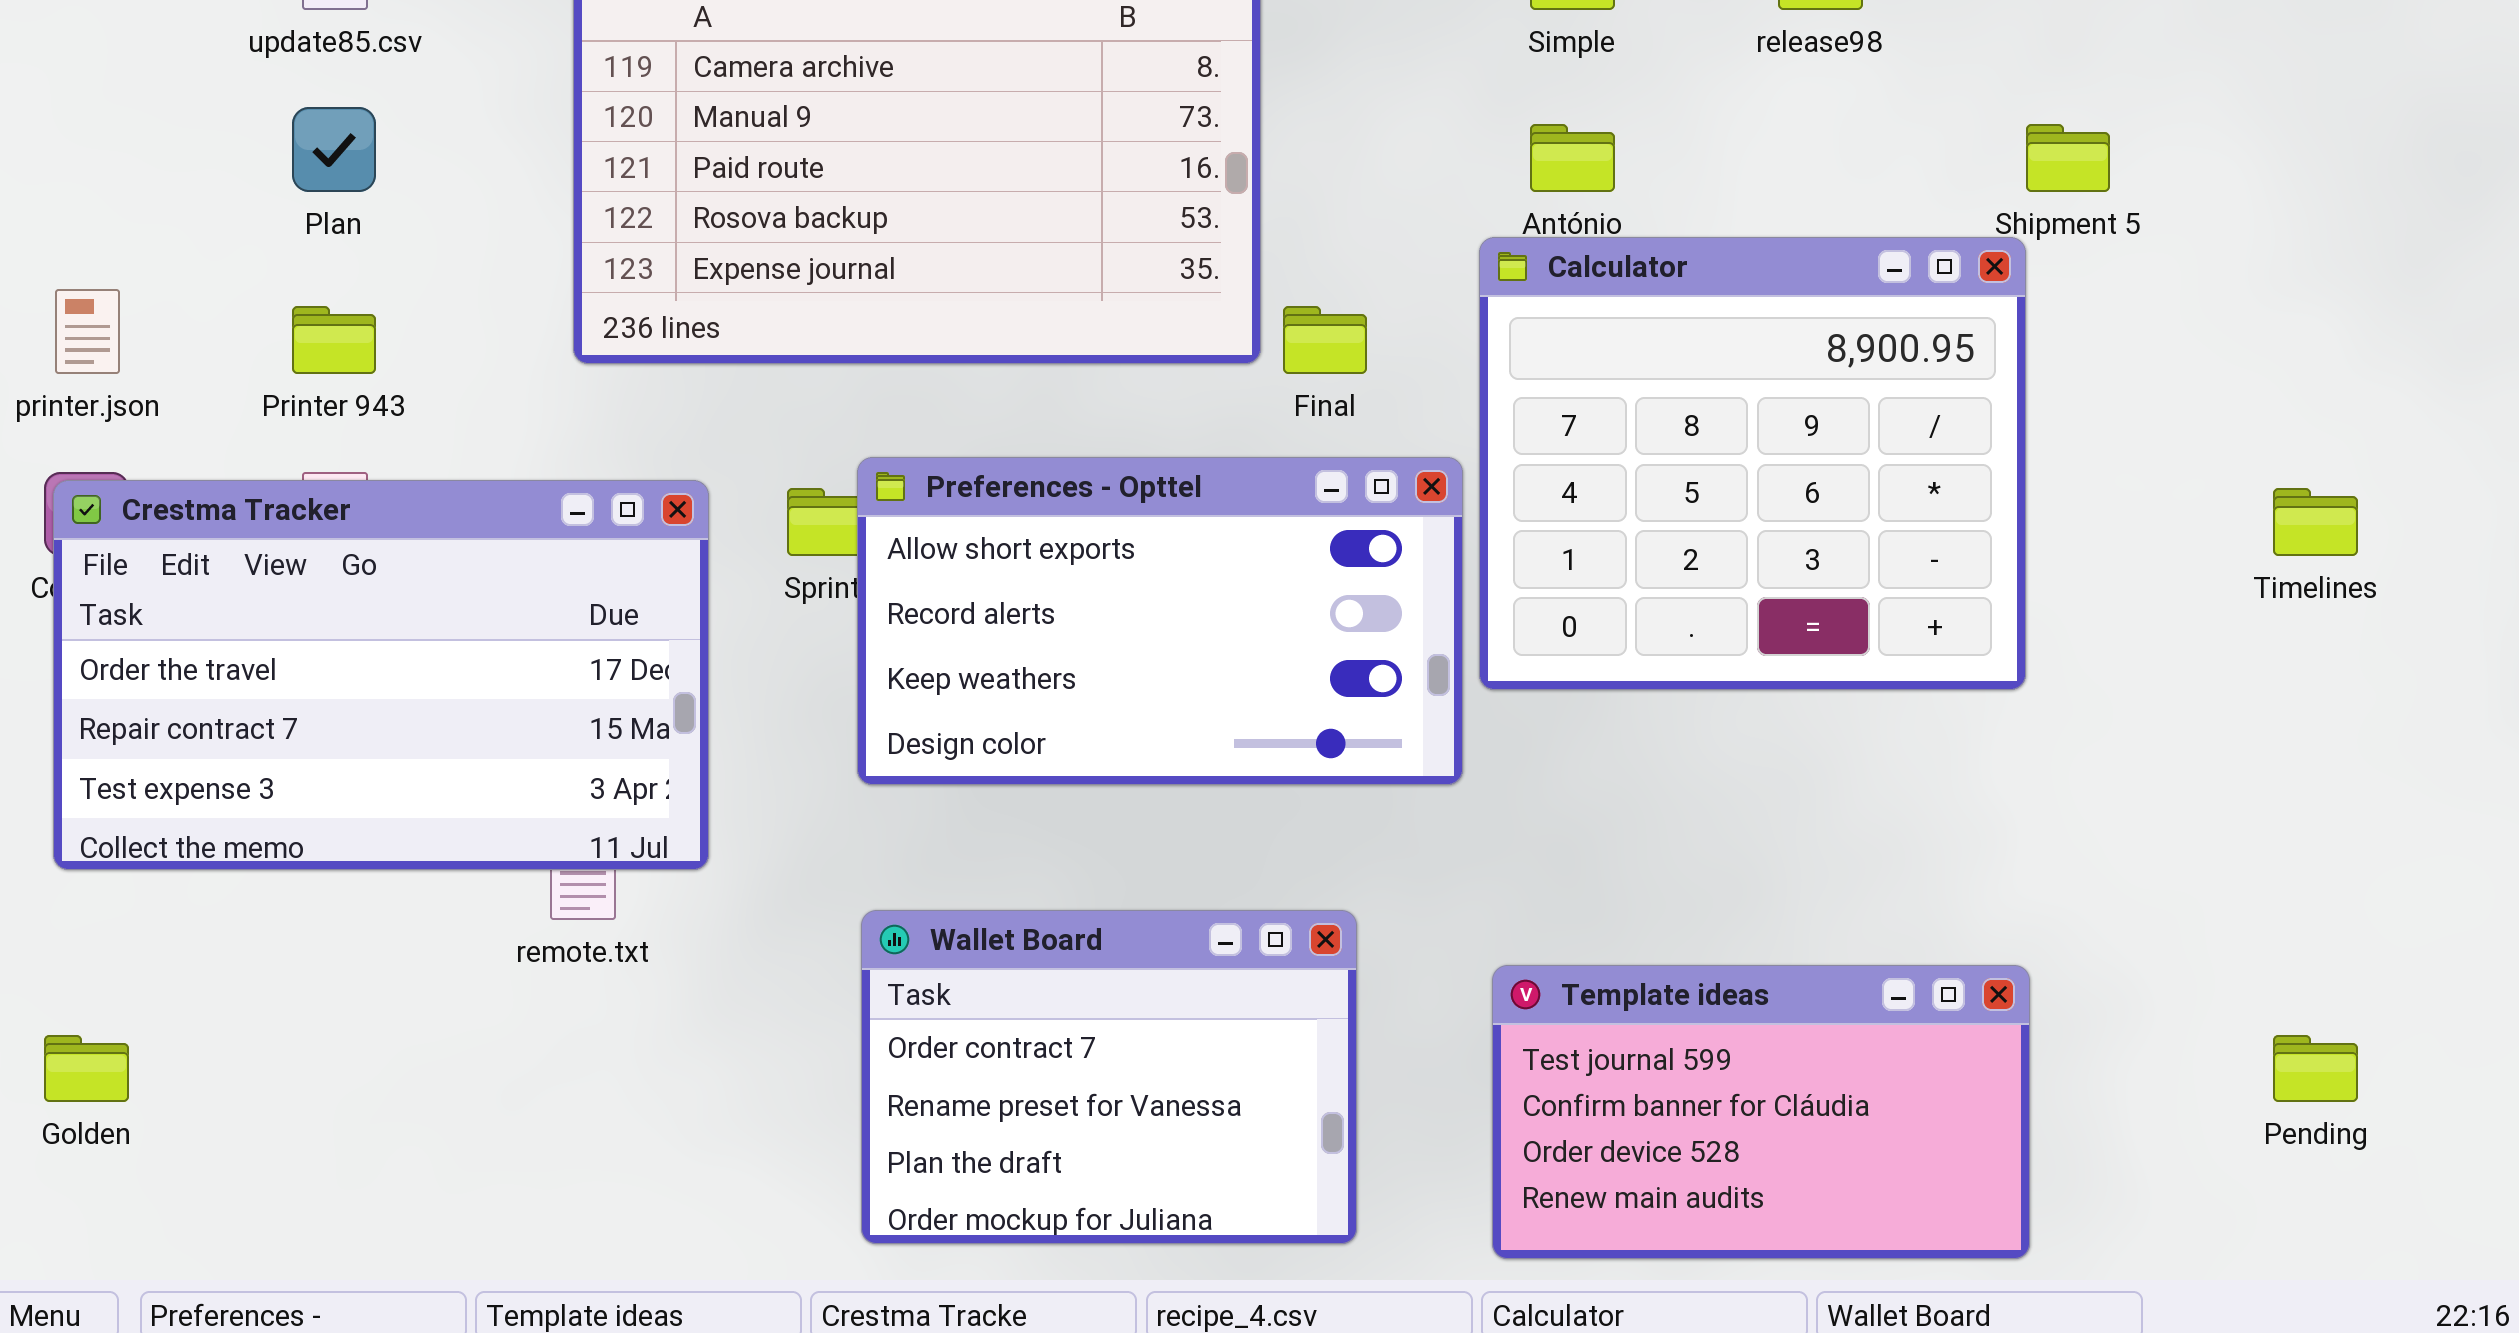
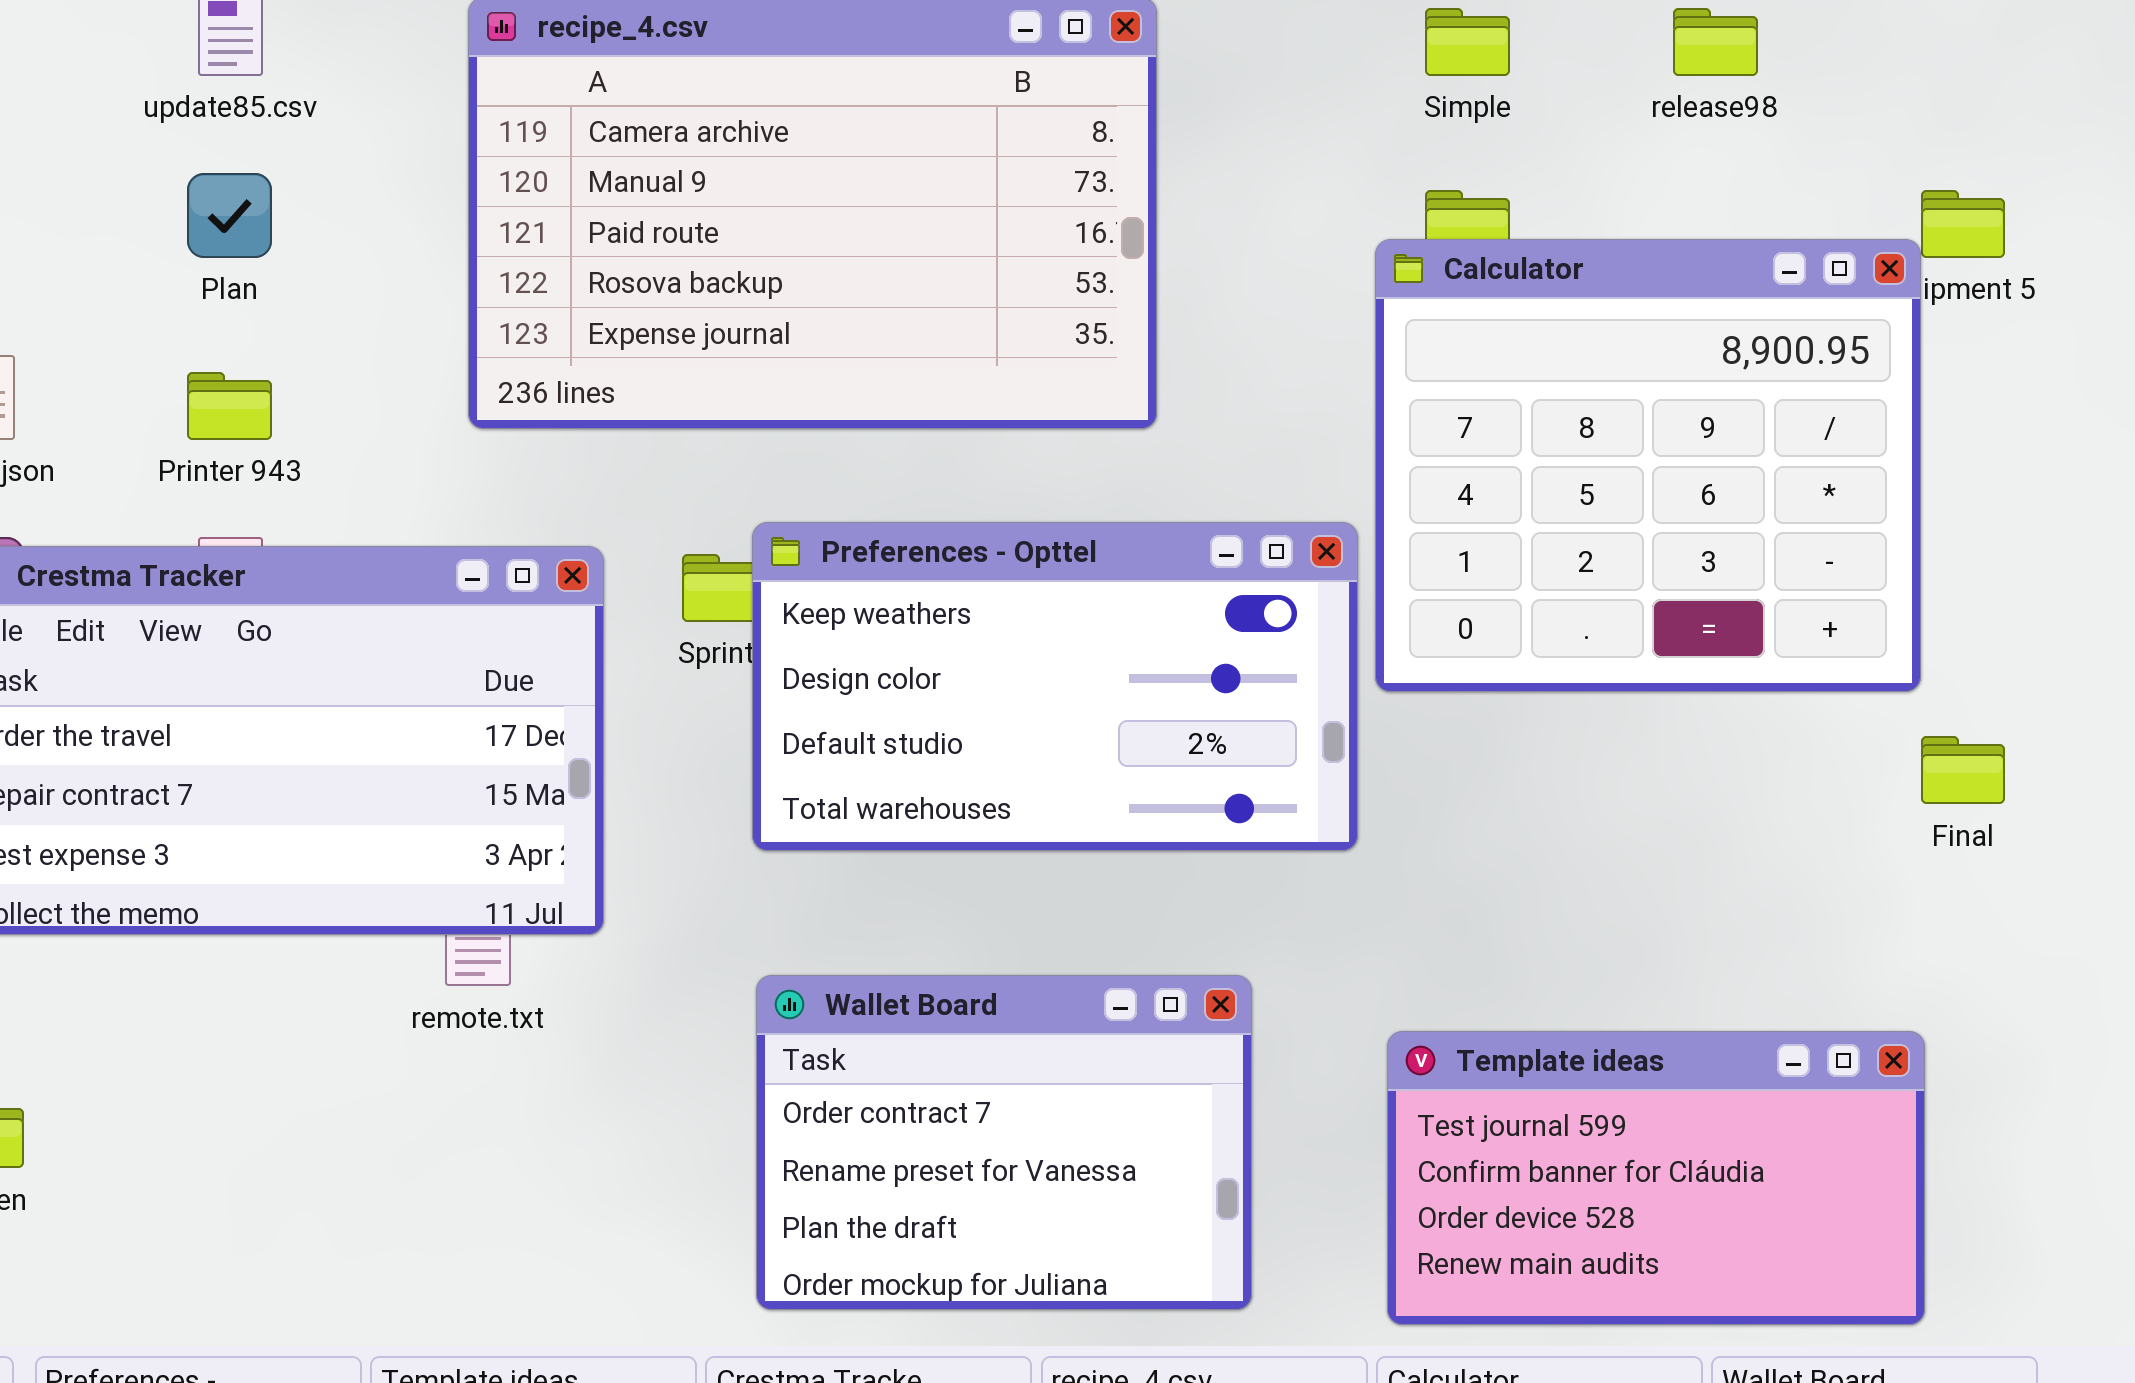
Calculator: [1479,237,2026,690] -> [1375,239,1921,692], moved
Final: [1283,306,1367,374] -> [1921,736,2005,804], moved
Preferences - Opttel: [857,457,1463,785] -> [752,522,1358,851], scrolled down 2 rows

